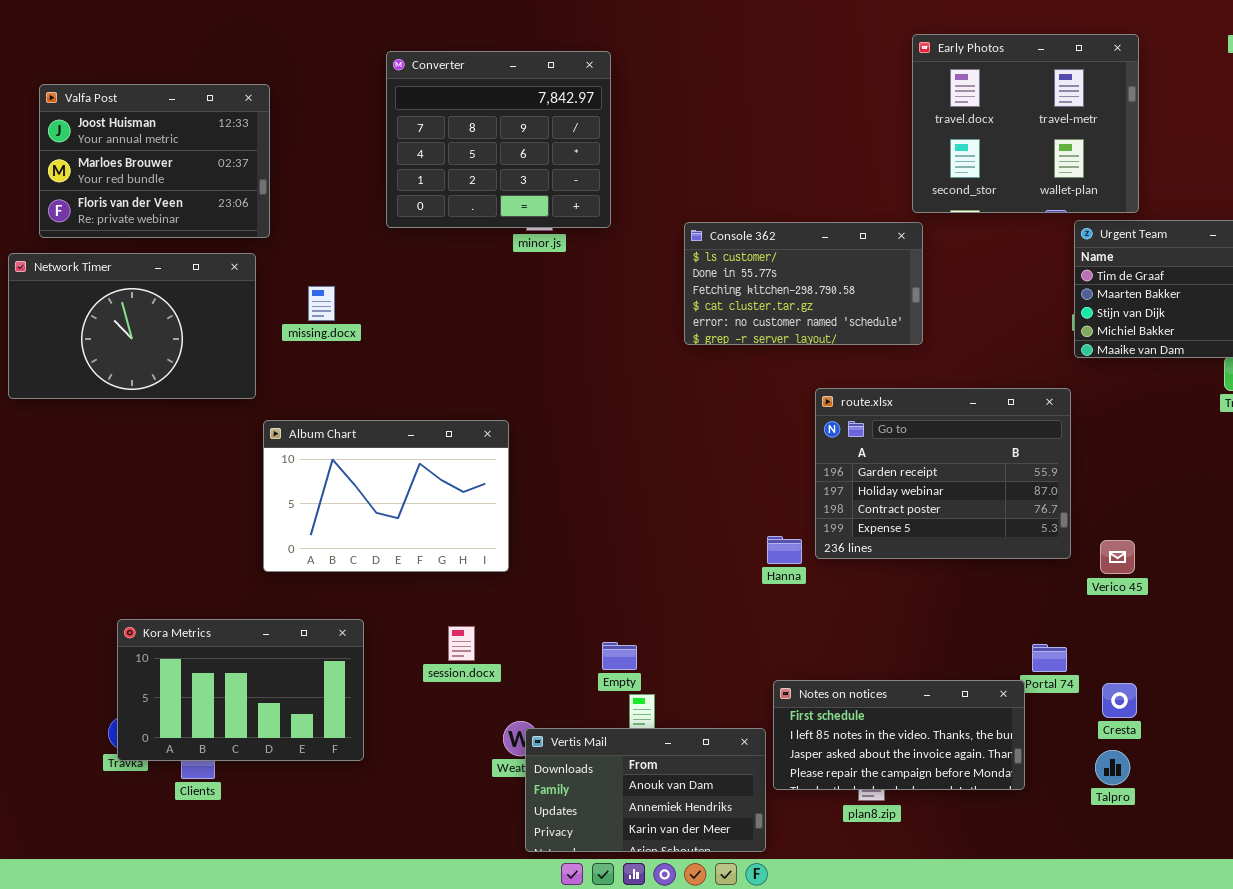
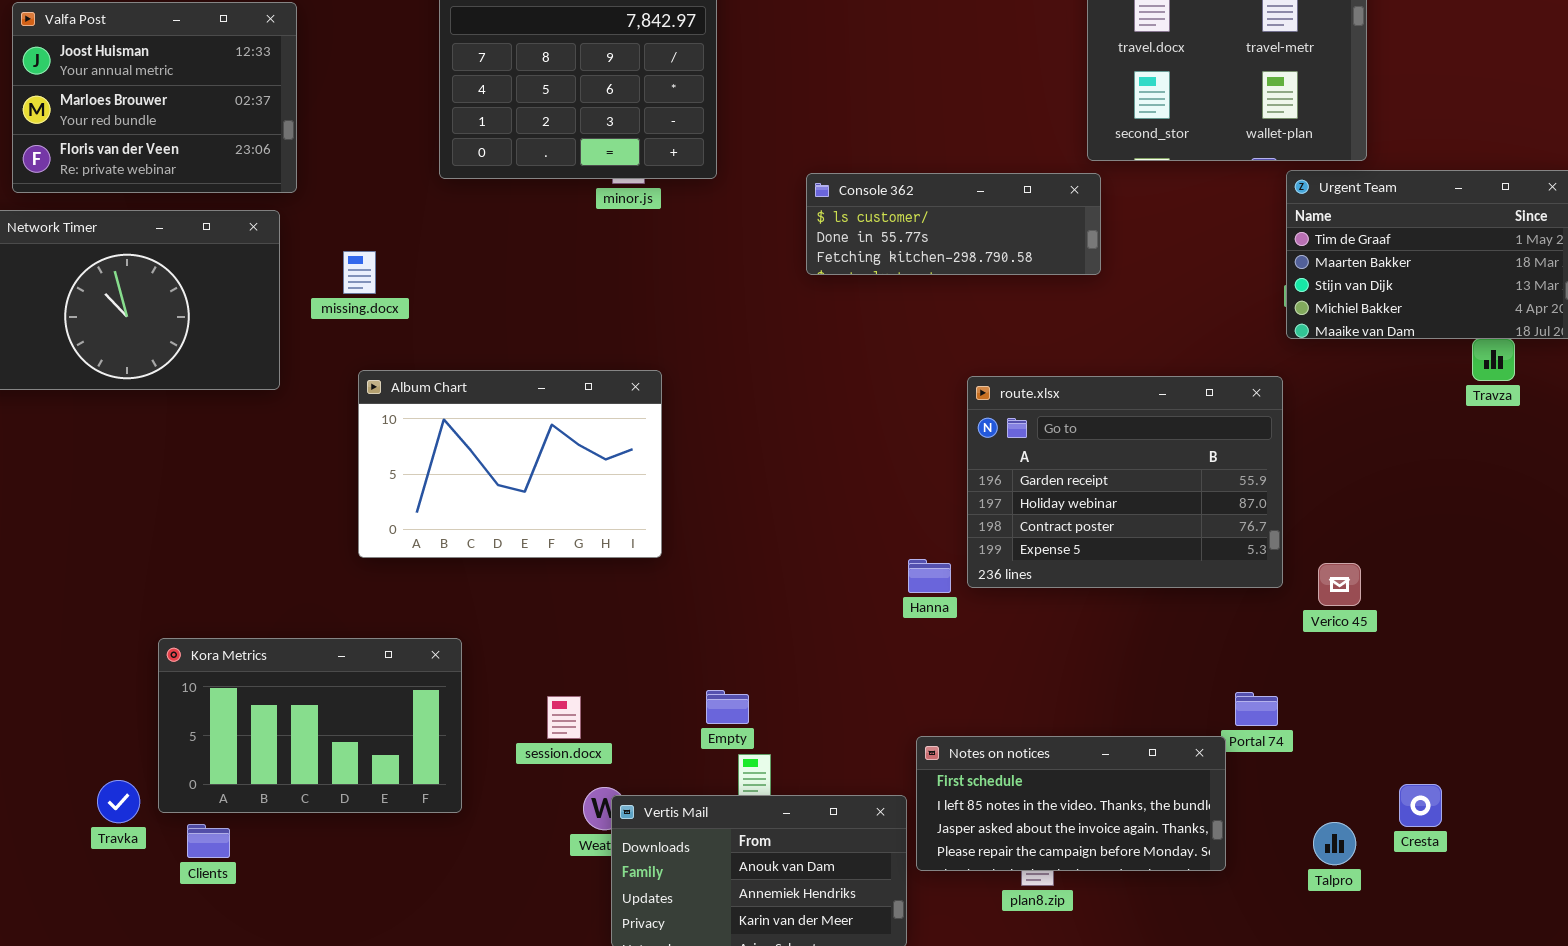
Console 362: [684,222,923,345] -> [806,173,1101,275], resized
Album Chart: [263,420,509,572] -> [358,370,662,558], moved
Kora Metrics: [117,619,364,761] -> [158,638,462,813], moved
session.docx: [448,626,475,661] -> [547,696,581,739], moved
Cresta: [1102,683,1137,718] -> [1399,784,1442,827], moved

